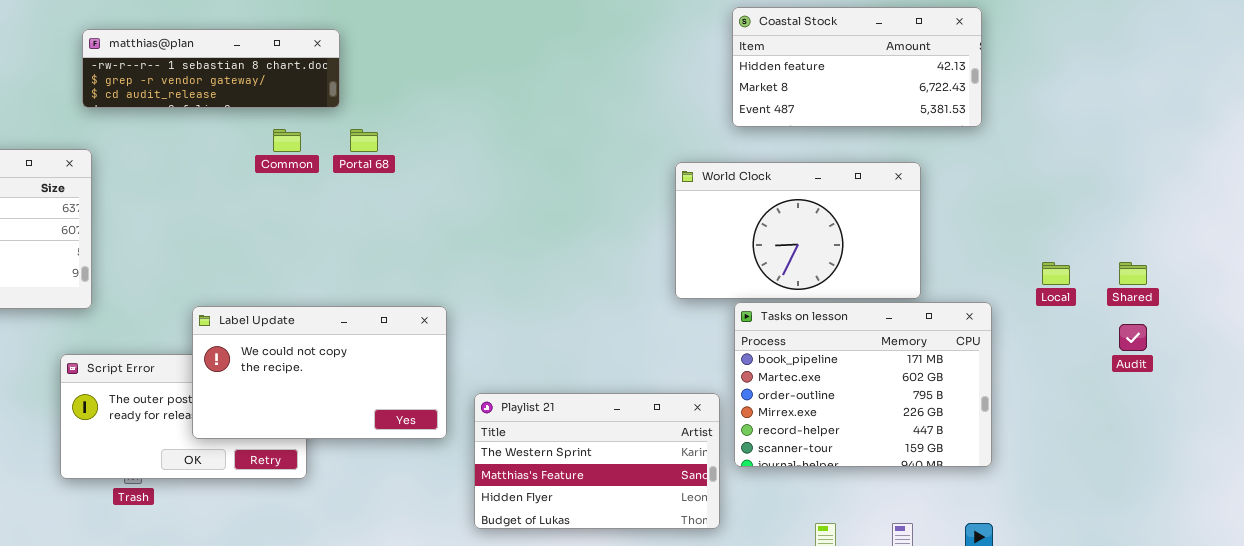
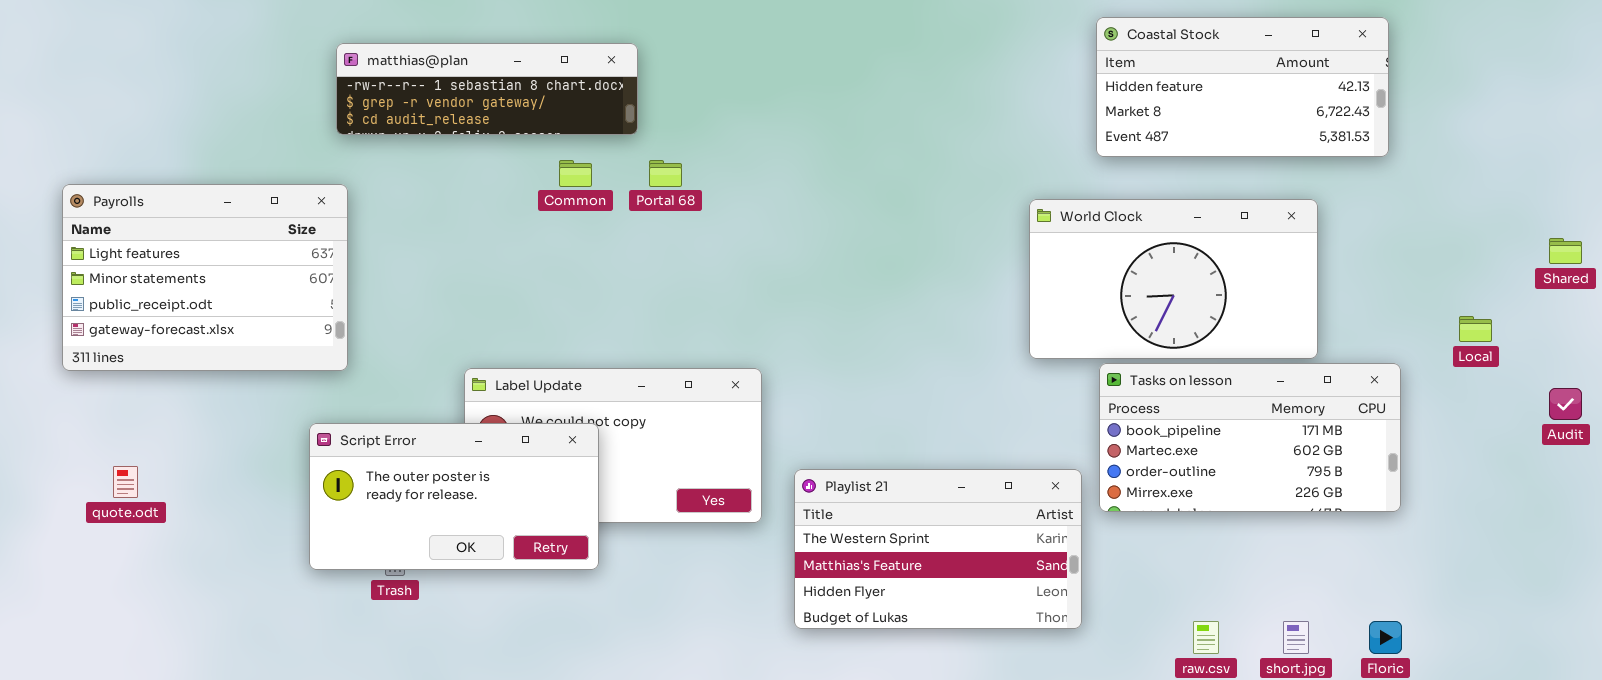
Shared: [1119,262,1147,285] -> [1549,238,1582,264], moved
Tasks on lesson: [734,302,992,467] -> [1099,363,1401,512], resized
Script Error: [60,354,307,479] -> [309,423,599,570], raised

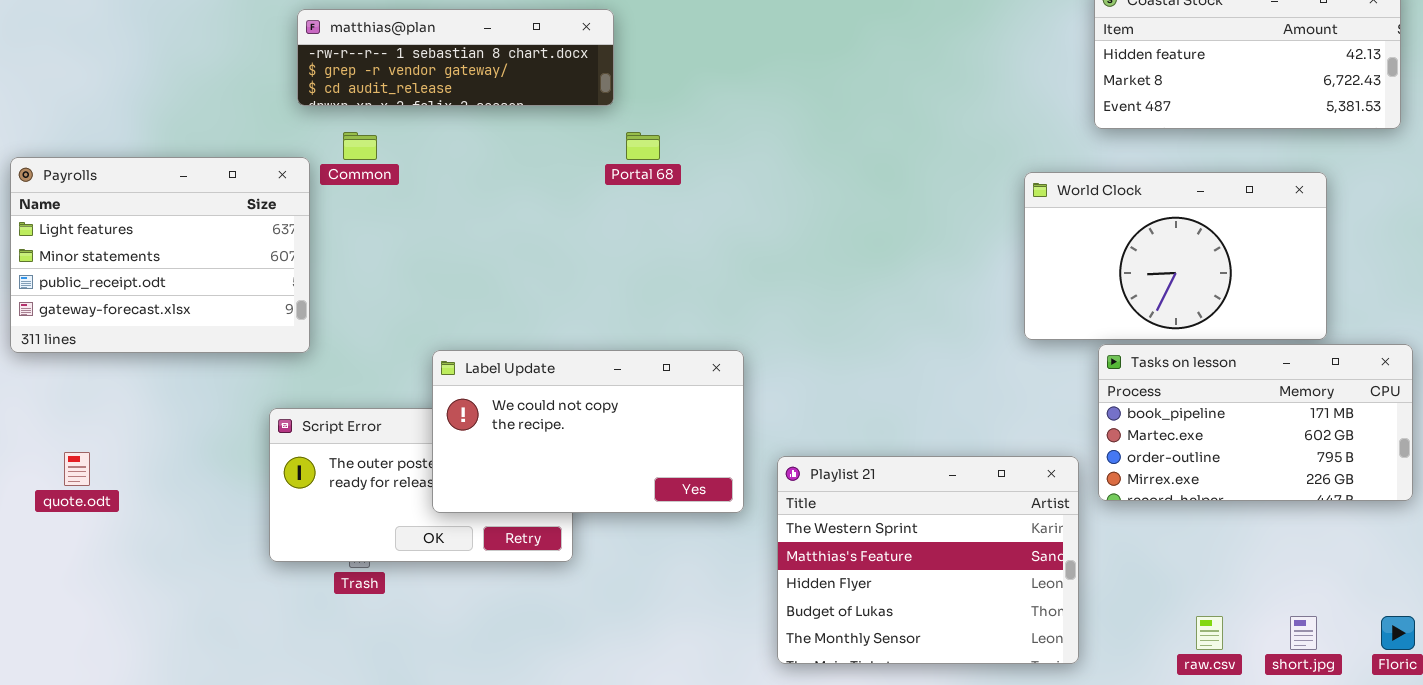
Common: [559,160,592,187] -> [343,132,377,160], moved
Label Update: [464,368,762,523] -> [432,350,744,513], raised
Playlist 21: [794,469,1082,629] -> [777,456,1079,664], resized

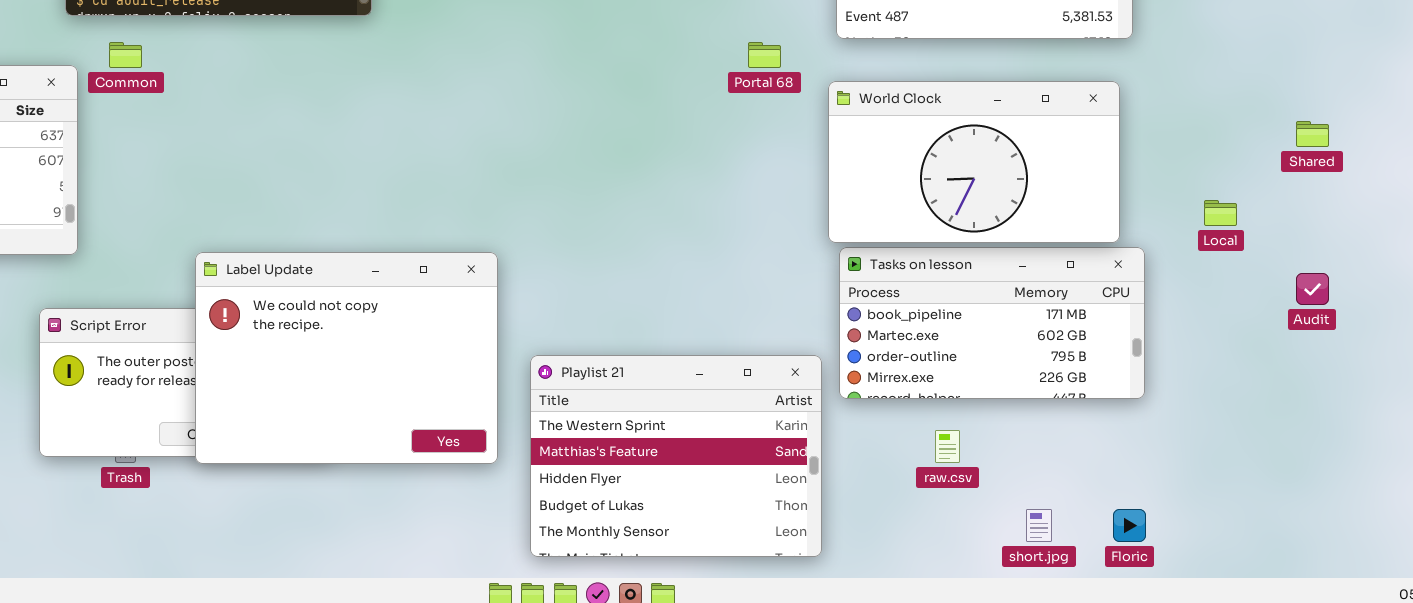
Portal 68: [626,132,660,160] -> [748,42,781,68], moved
World Clock: [1024,172,1327,340] -> [828,81,1120,243], moved
Label Update: [432,350,744,513] -> [195,252,498,464], resized
raw.csv: [1196,616,1223,650] -> [935,430,960,463], moved

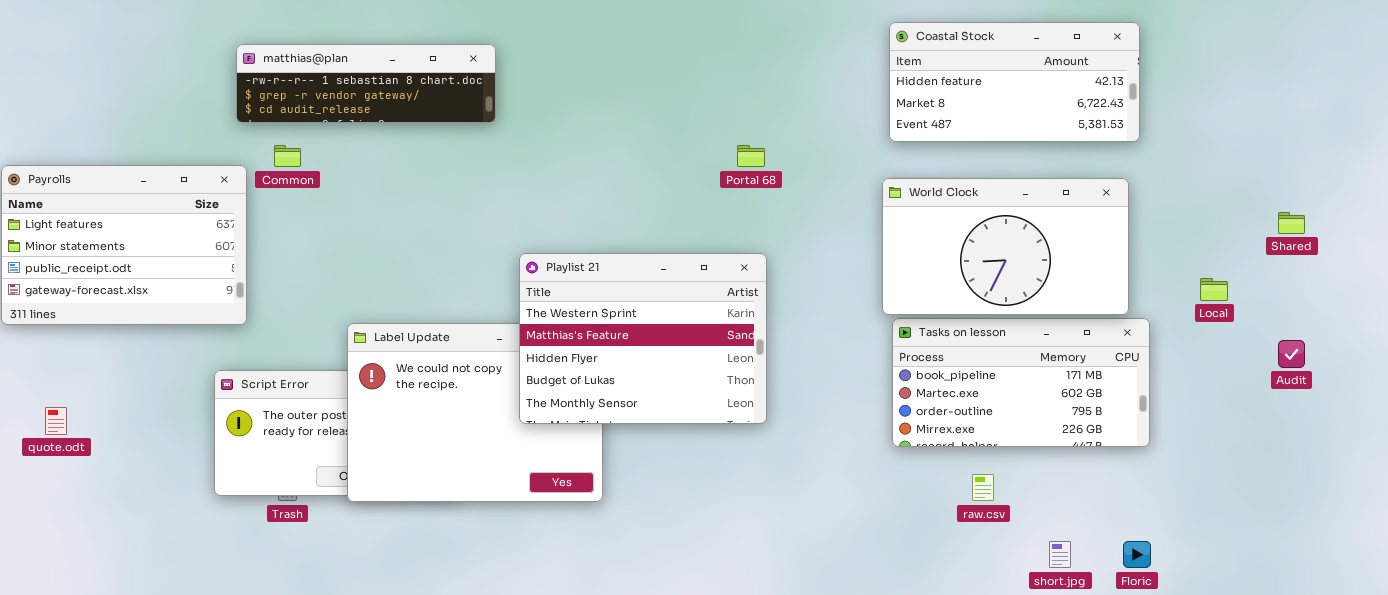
Portal 68: [748,42,781,68] -> [737,145,765,167], moved
Playlist 21: [530,355,822,557] -> [519,253,767,424], moved

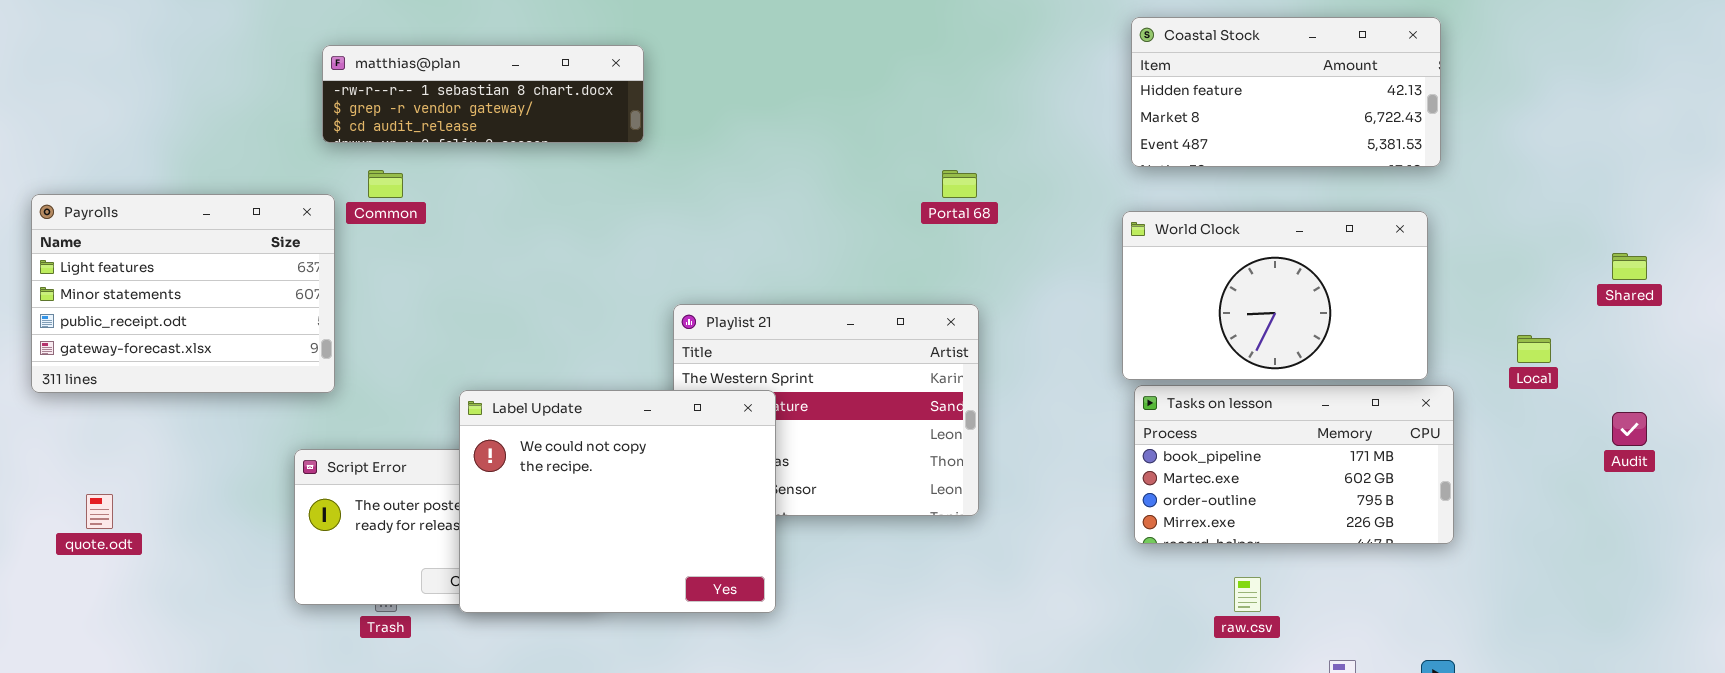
Label Update: [347,323,603,502] -> [459,390,776,613], raised

